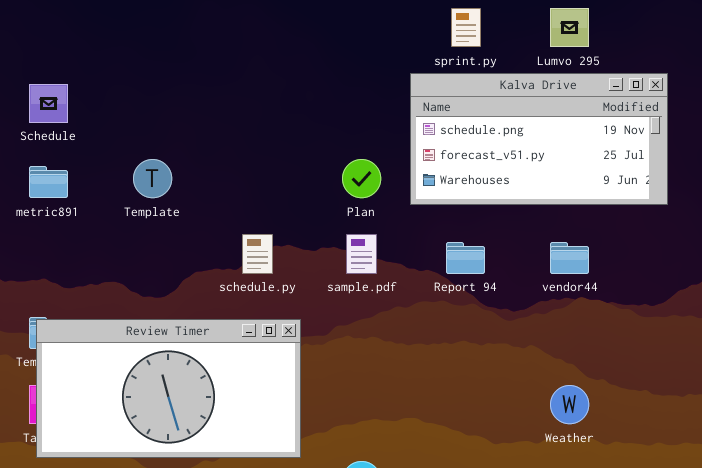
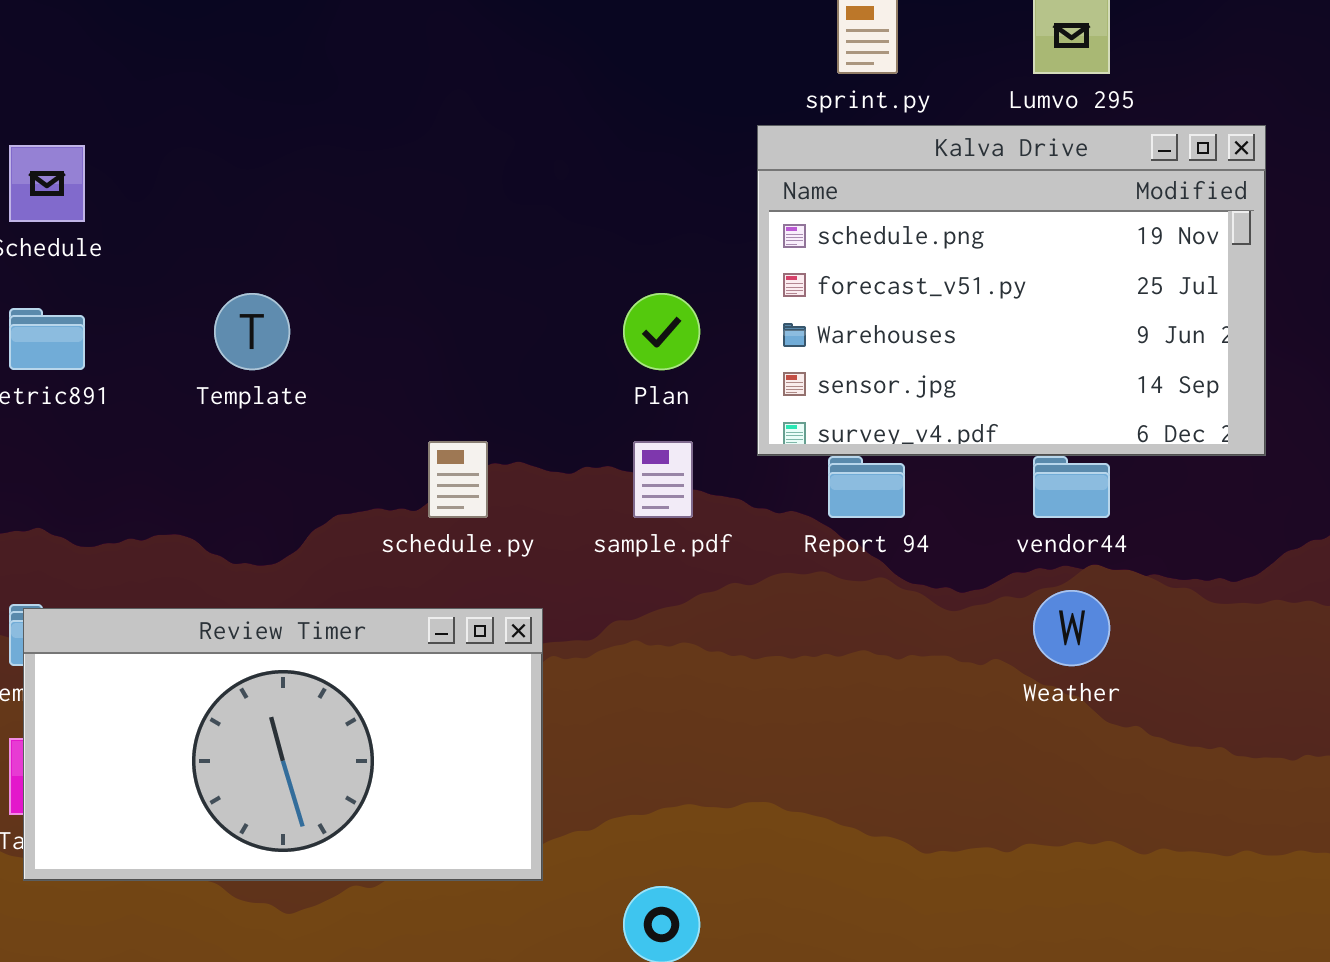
Kalva Drive: [410,73,668,205] -> [757,125,1266,456], resized
Weather: [550,385,589,424] -> [1033,590,1110,666], moved

